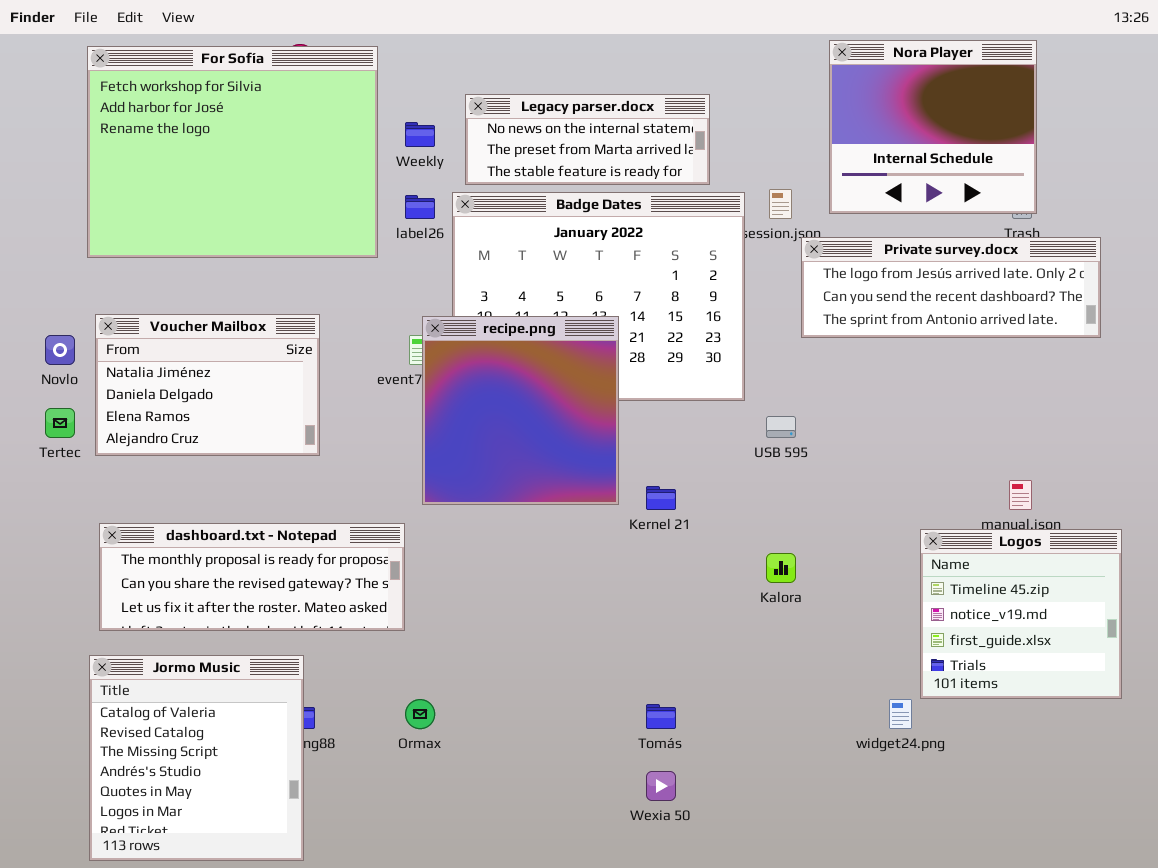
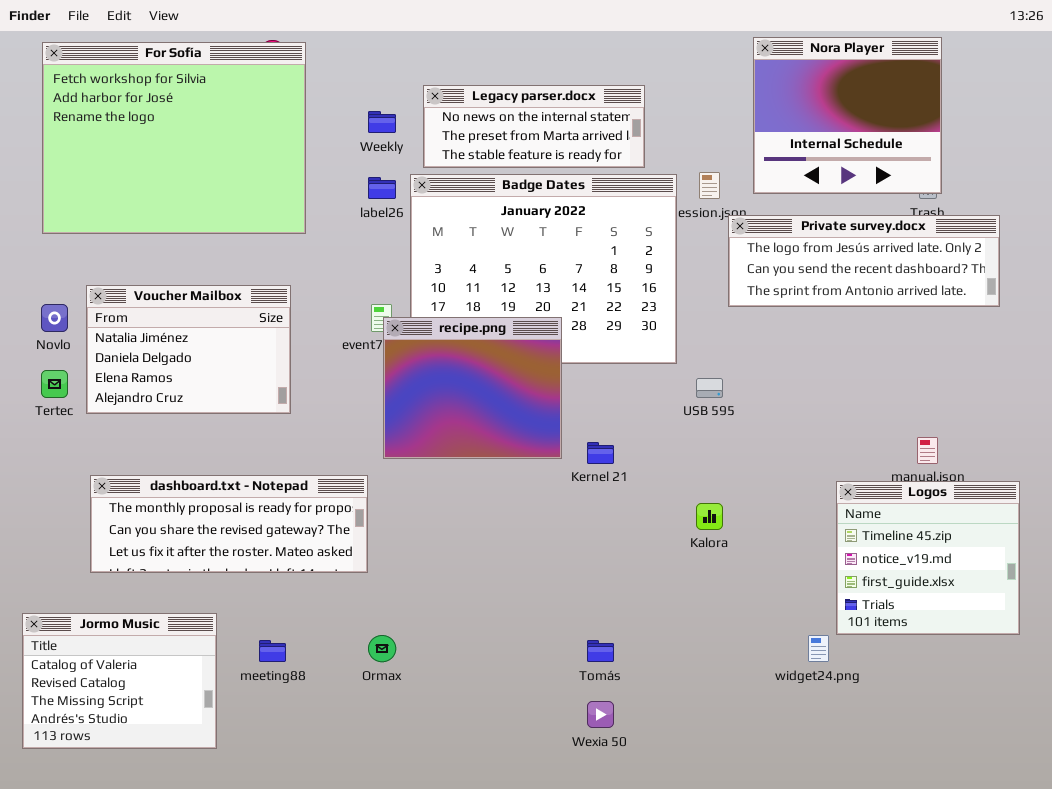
For Sofía: [87,46,378,258] -> [42,42,306,234], moved
recipe.png: [422,316,619,505] -> [383,317,562,459], resized
Jormo Music: [89,655,304,861] -> [22,613,217,749], moved, resized

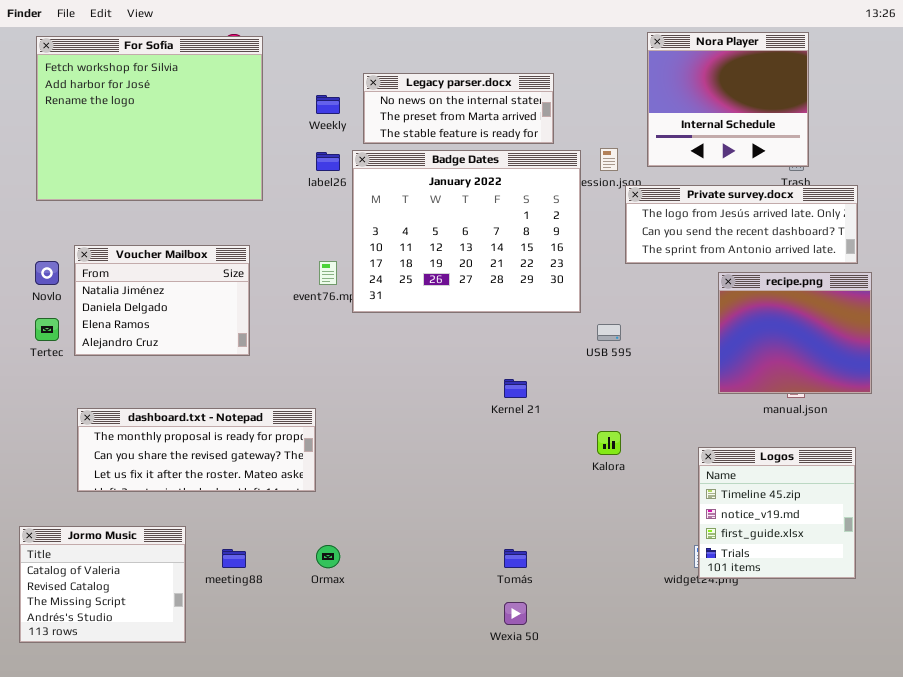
recipe.png: [383,317,562,459] -> [718,272,872,394], moved
Logos: [836,481,1020,635] -> [698,447,856,579], moved

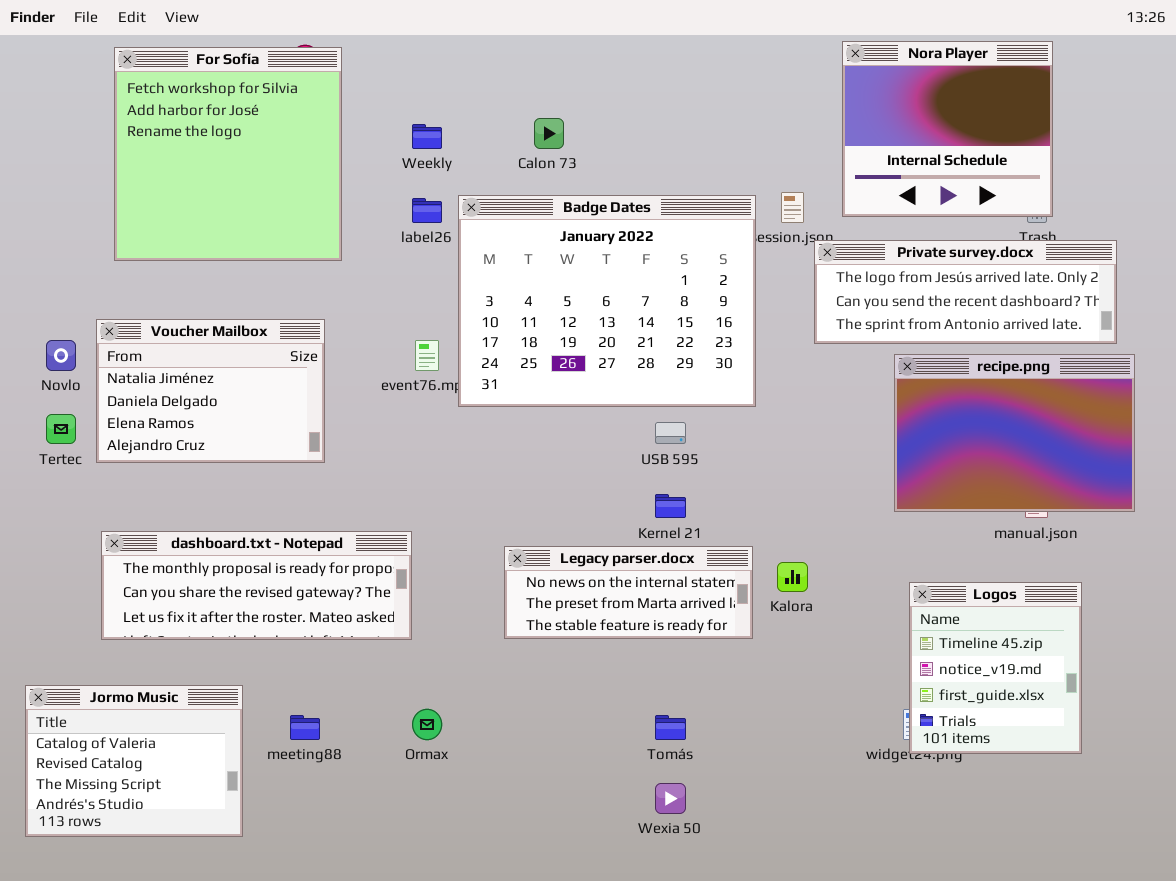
For Sofía: [36,36,263,201] -> [114,47,342,261], resized
Legacy parser.docx: [363,73,554,144] -> [504,546,753,639], moved
recipe.png: [718,272,872,394] -> [894,354,1135,512], resized
USB 595: [597,324,621,341] -> [655,422,686,444], moved
Logos: [698,447,856,579] -> [909,582,1082,754], resized

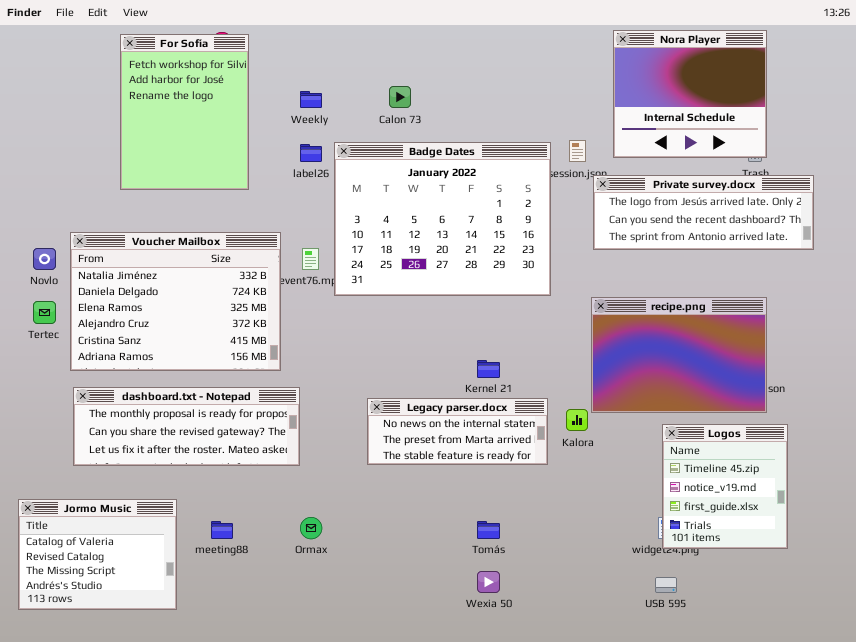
For Sofía: [114,47,342,261] -> [120,34,249,190], resized
Voucher Mailbox: [96,319,325,463] -> [70,232,281,371], resized
recipe.png: [894,354,1135,512] -> [591,297,767,413], moved
USB 595: [655,422,686,444] -> [655,577,677,593], moved

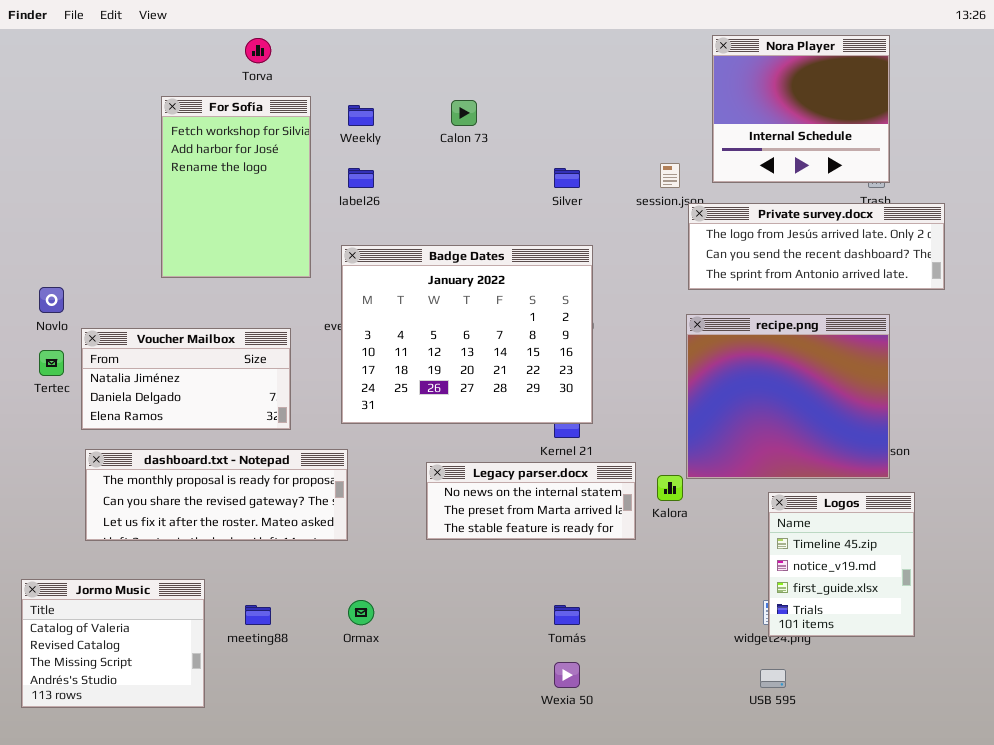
For Sofía: [120,34,249,190] -> [161,96,311,278], moved
Badge Dates: [334,142,551,296] -> [341,245,593,424], moved
Voucher Mailbox: [70,232,281,371] -> [81,328,291,430], resized
recipe.png: [591,297,767,413] -> [686,314,890,479], resized

